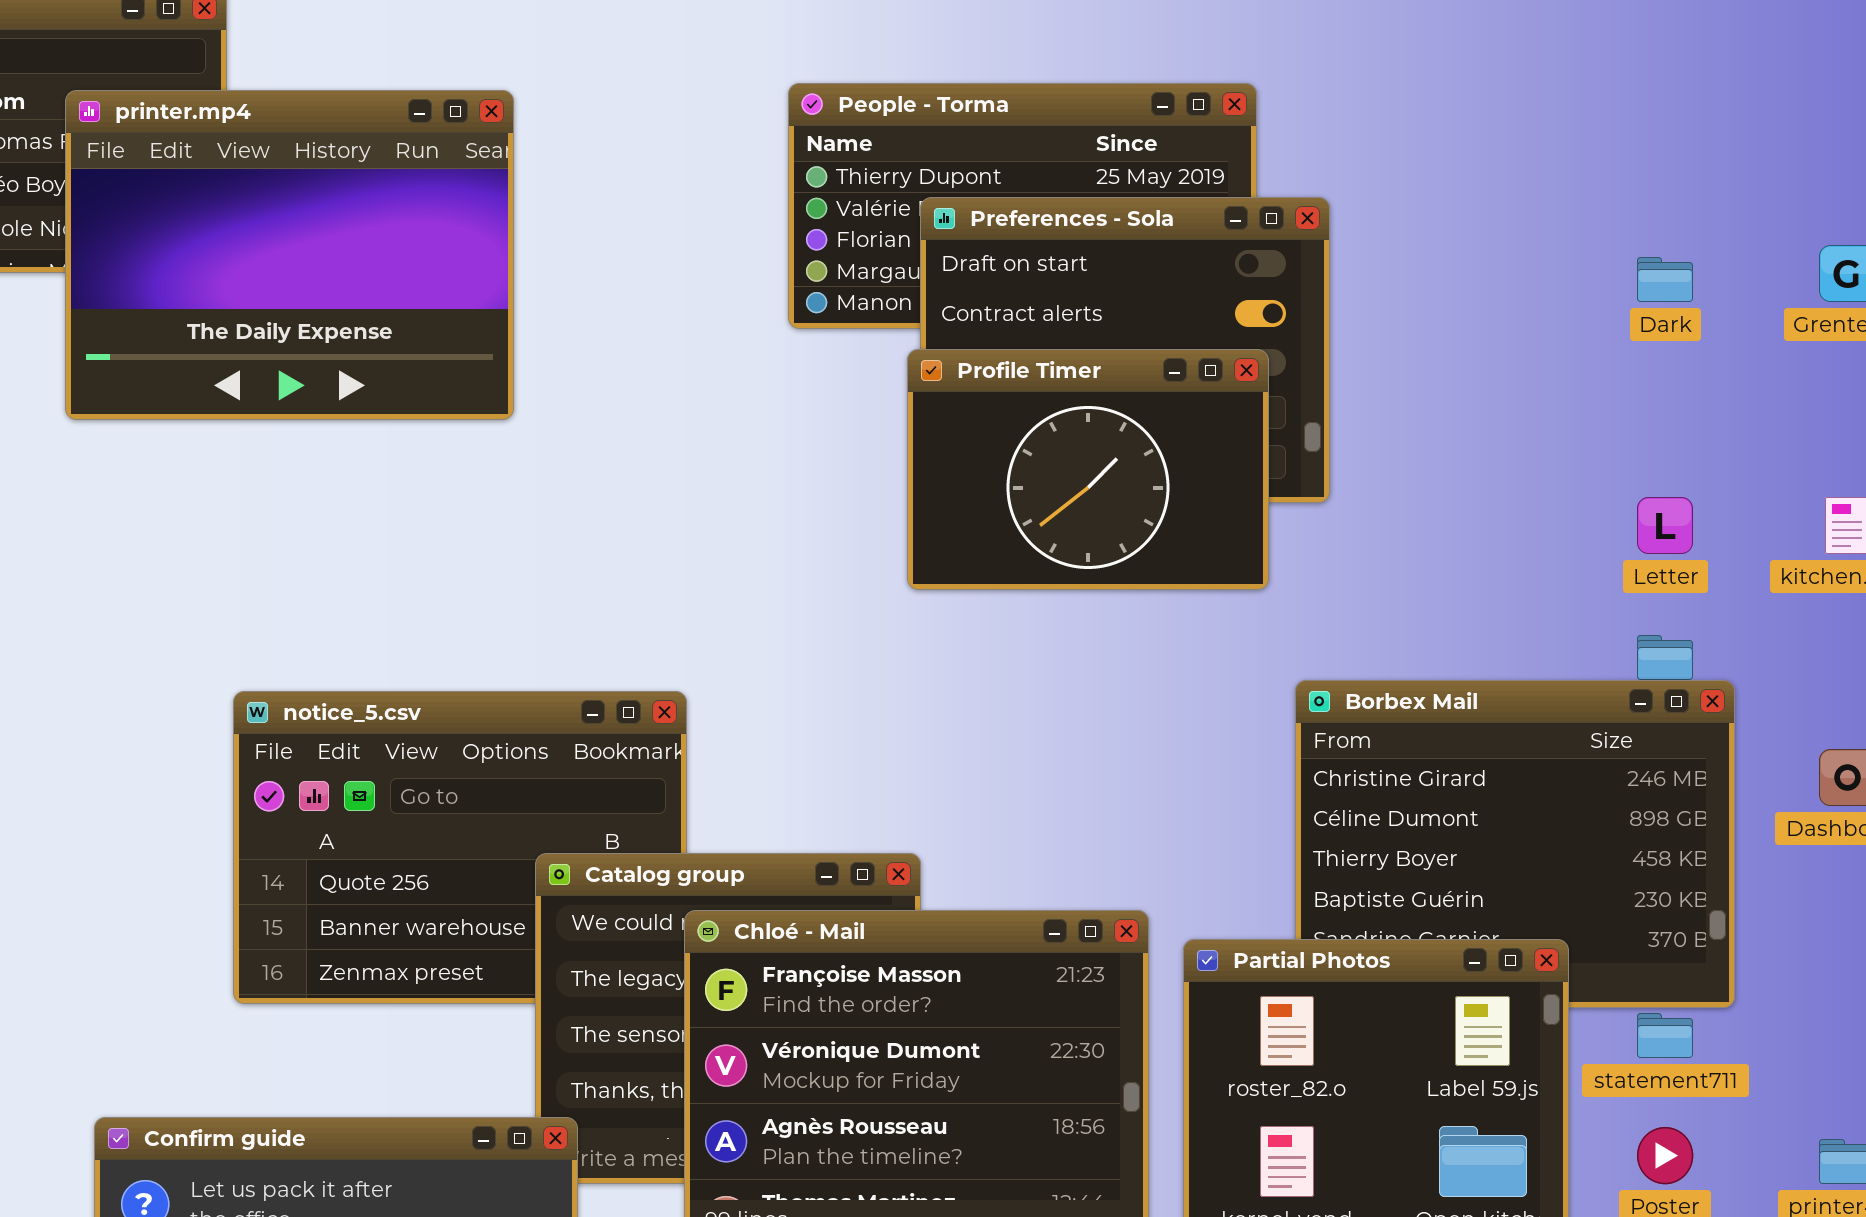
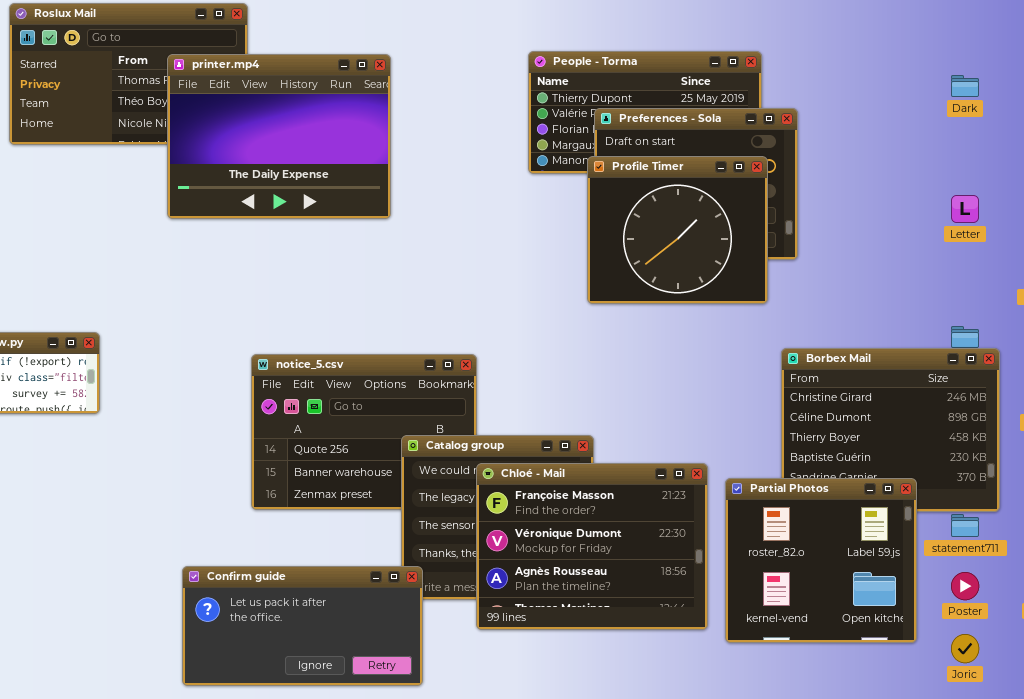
Dark: [1637,257,1693,302] -> [951,75,979,97], moved
Profile Timer: [907,349,1269,590] -> [587,156,768,304], resized
Letter: [1637,497,1693,554] -> [951,195,979,223], moved

